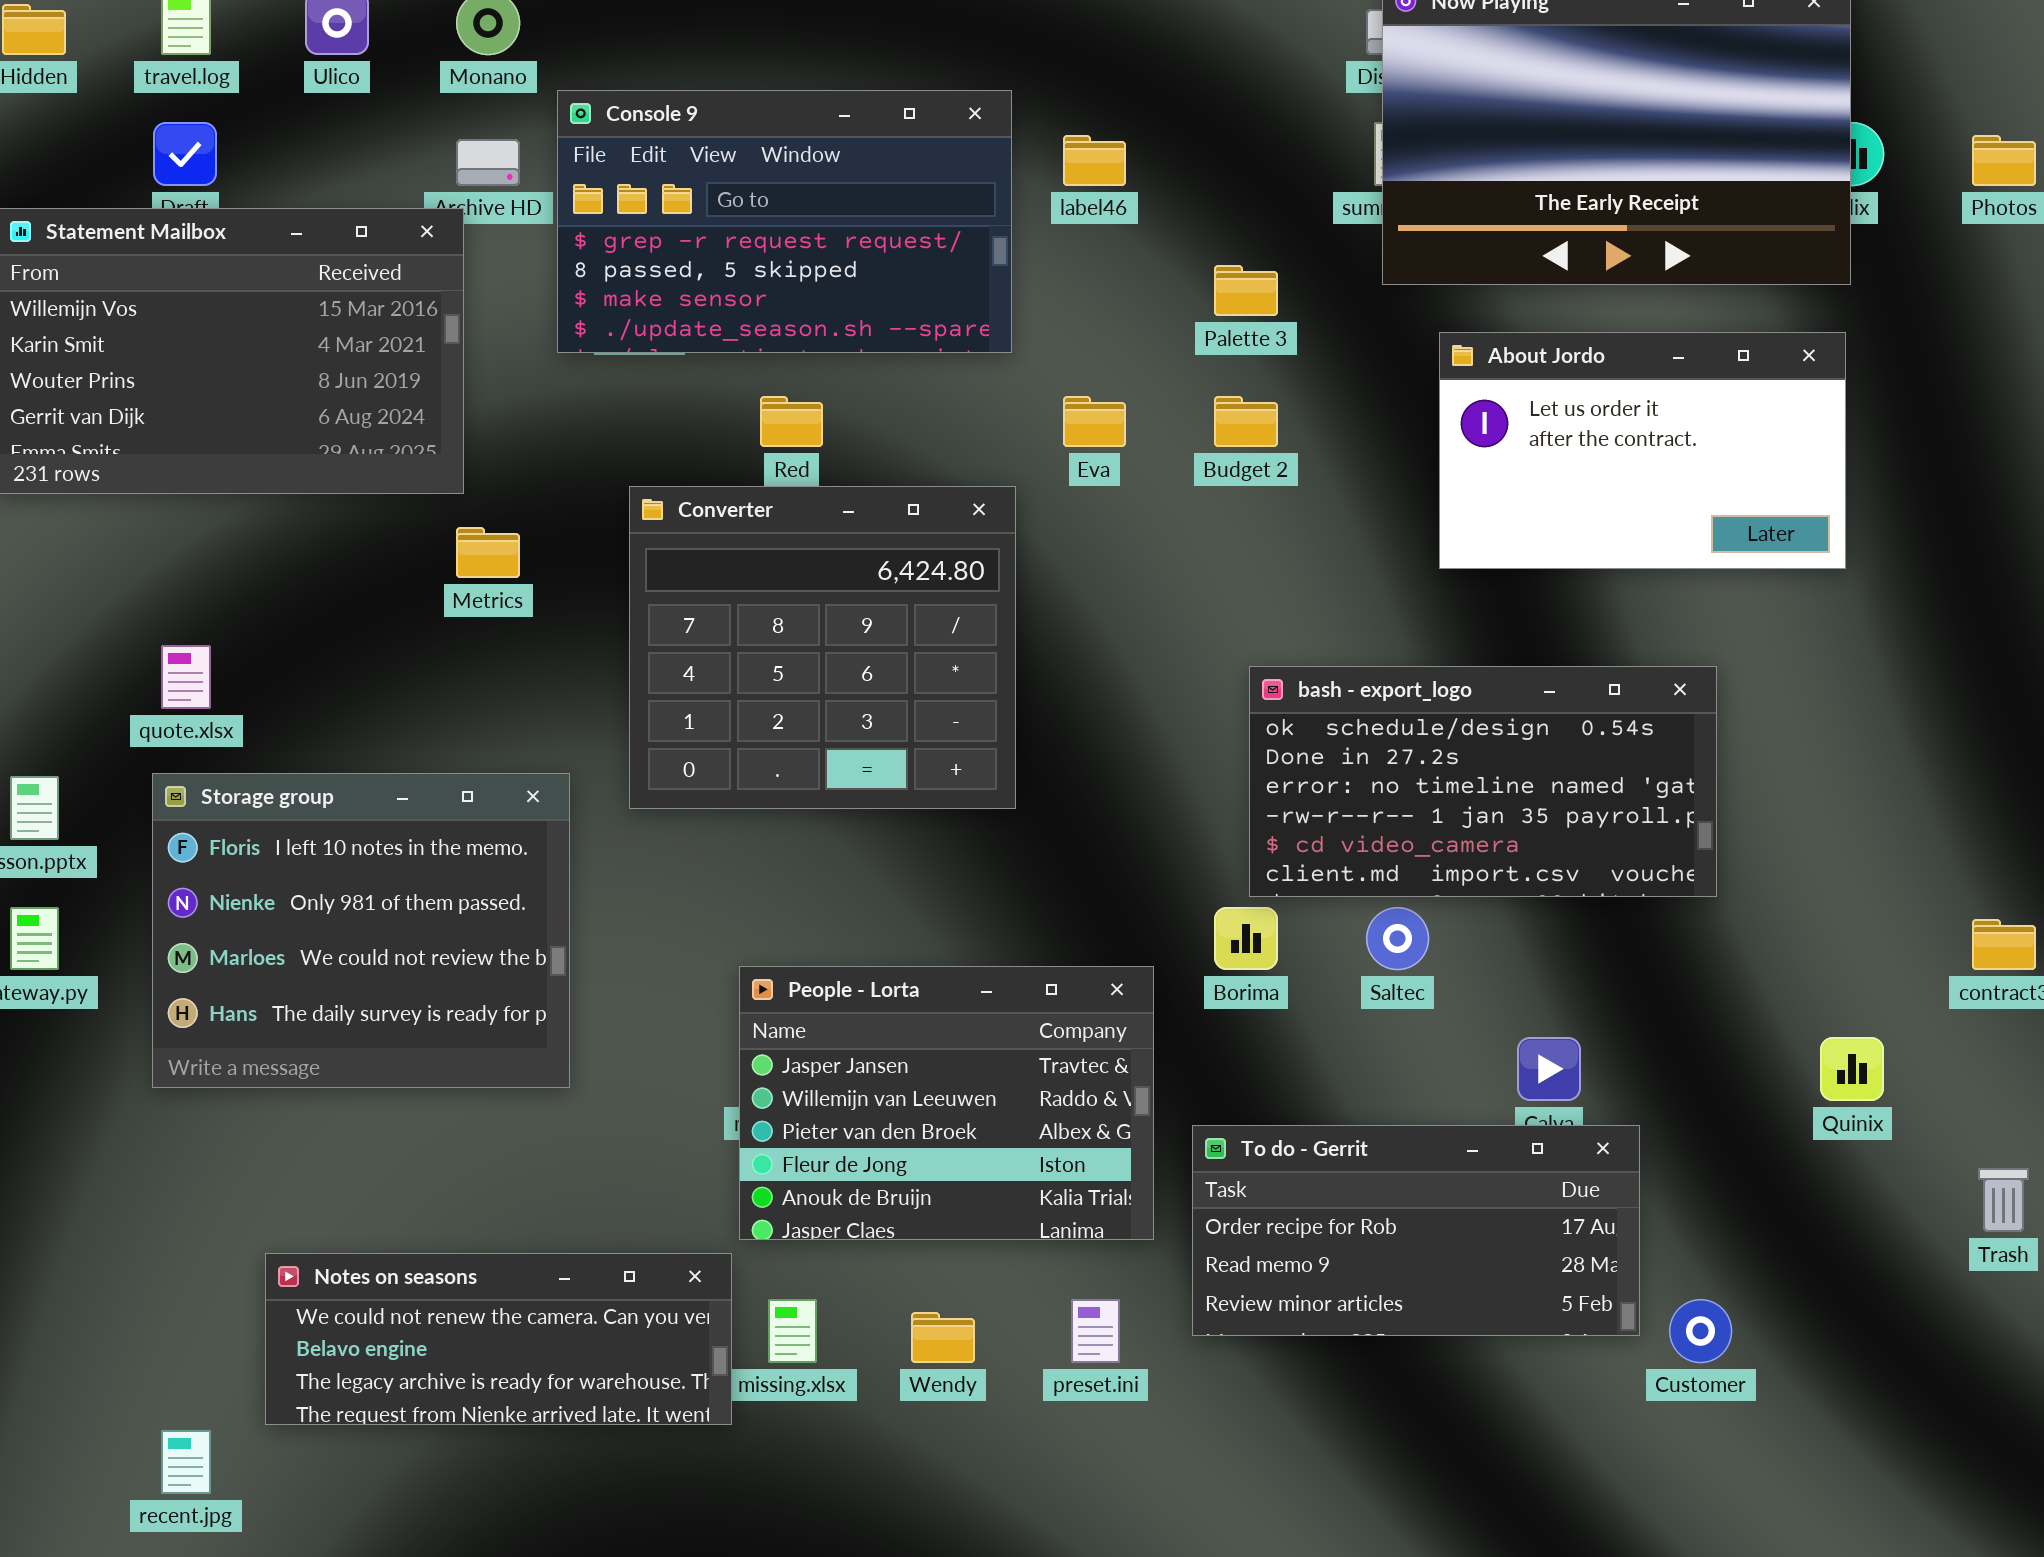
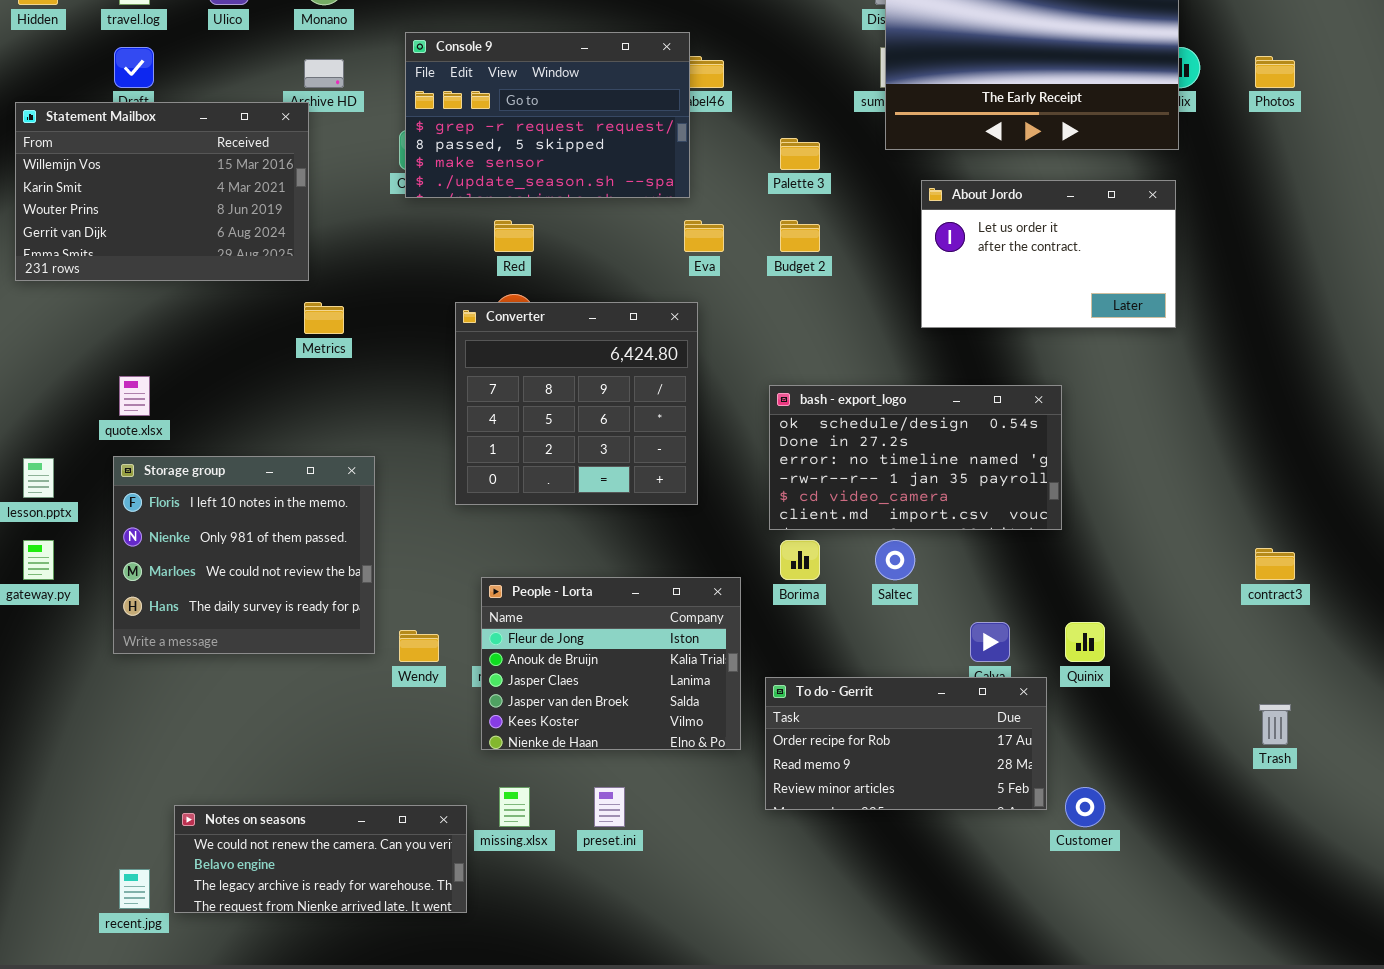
Console 9: [557,90,1012,353] -> [405,32,690,198], moved
Converter: [629,486,1016,809] -> [455,302,698,505], moved
bash - export_logo: [1249,666,1717,897] -> [769,385,1062,530], moved
People - Lorta: [739,966,1154,1240] -> [481,577,741,750], scrolled down 3 rows
Quinix: [1820,1037,1884,1101] -> [1065,622,1105,662], moved
Notes on seasons: [265,1253,732,1425] -> [174,805,467,913], moved
preset.ini: [1071,1299,1120,1363] -> [594,787,625,827], moved
Wendy: [911,1312,975,1363] -> [399,630,439,662], moved

